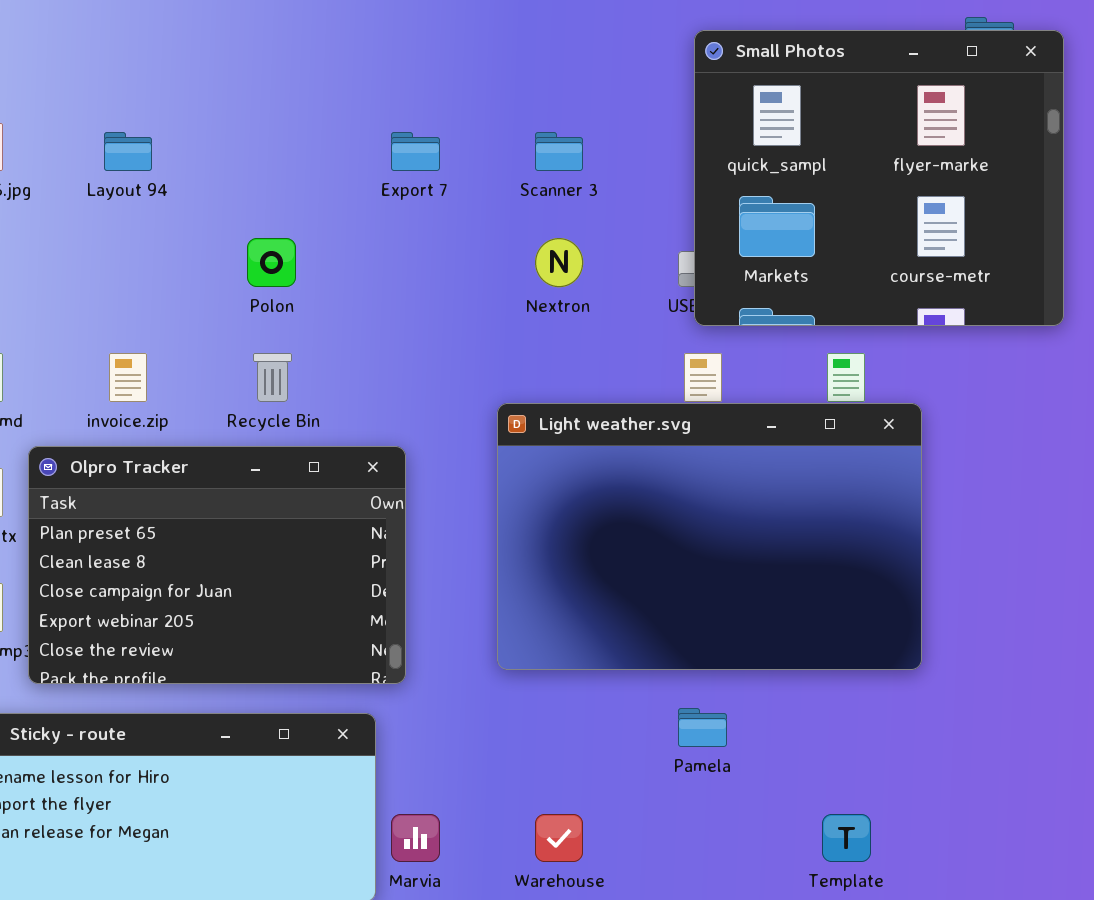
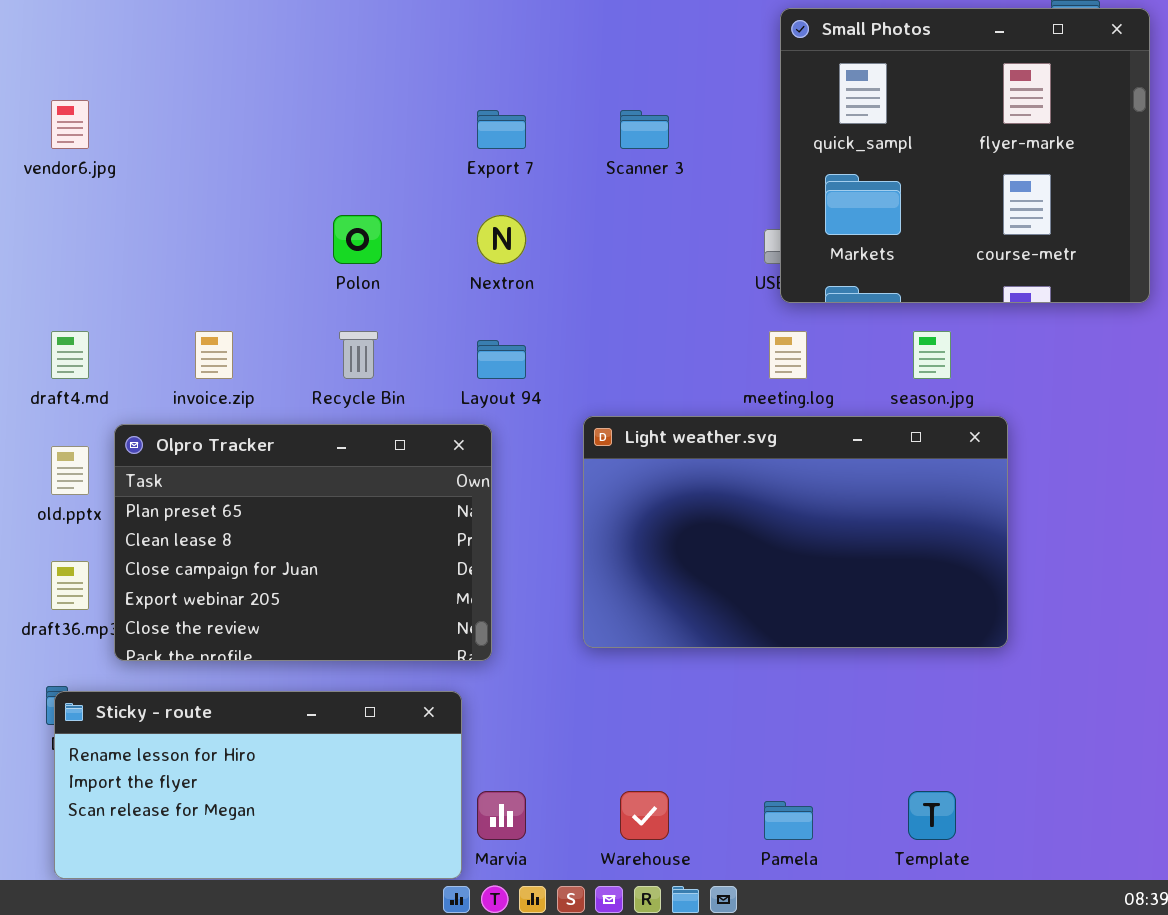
Layout 94: [104,132,152,171] -> [477,340,526,379], moved
Nextron: [535,238,583,287] -> [477,215,526,264], moved
Light weather.svg: [497,403,922,670] -> [583,416,1008,648], resized
Pamela: [678,708,727,747] -> [764,801,813,840], moved

